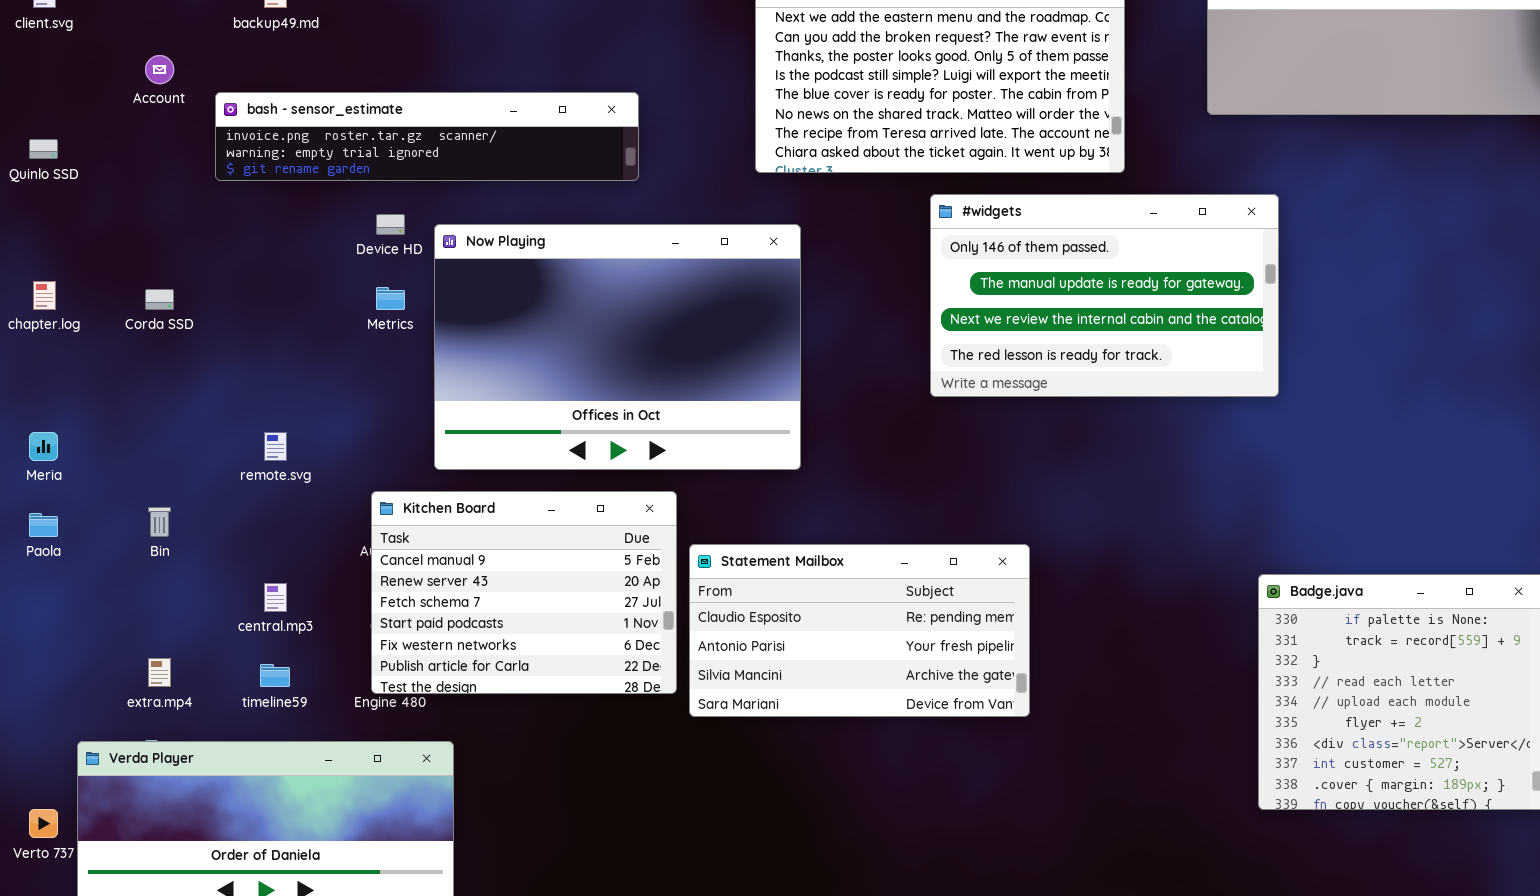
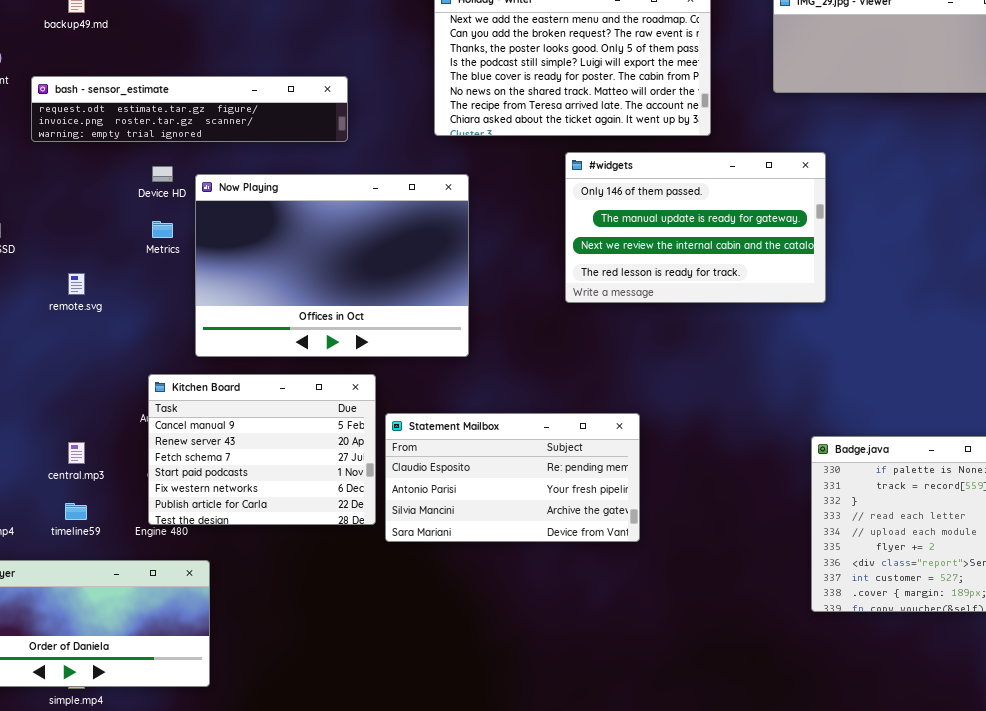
bash - sensor_estimate: [215,92,639,181] -> [31,76,348,142], scrolled up 1 row
remote.svg: [264,432,287,461] -> [68,273,85,295], moved

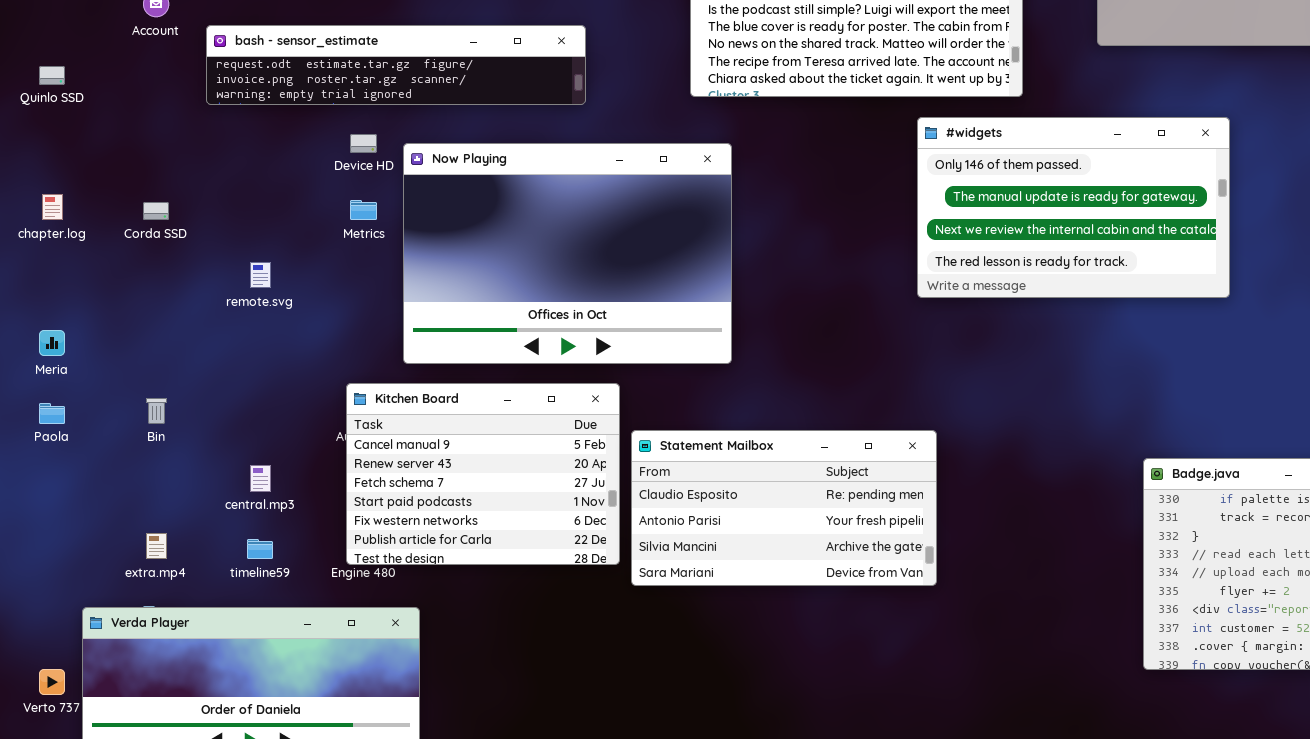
#widgets: [565,152,826,303] -> [917,117,1230,298], moved

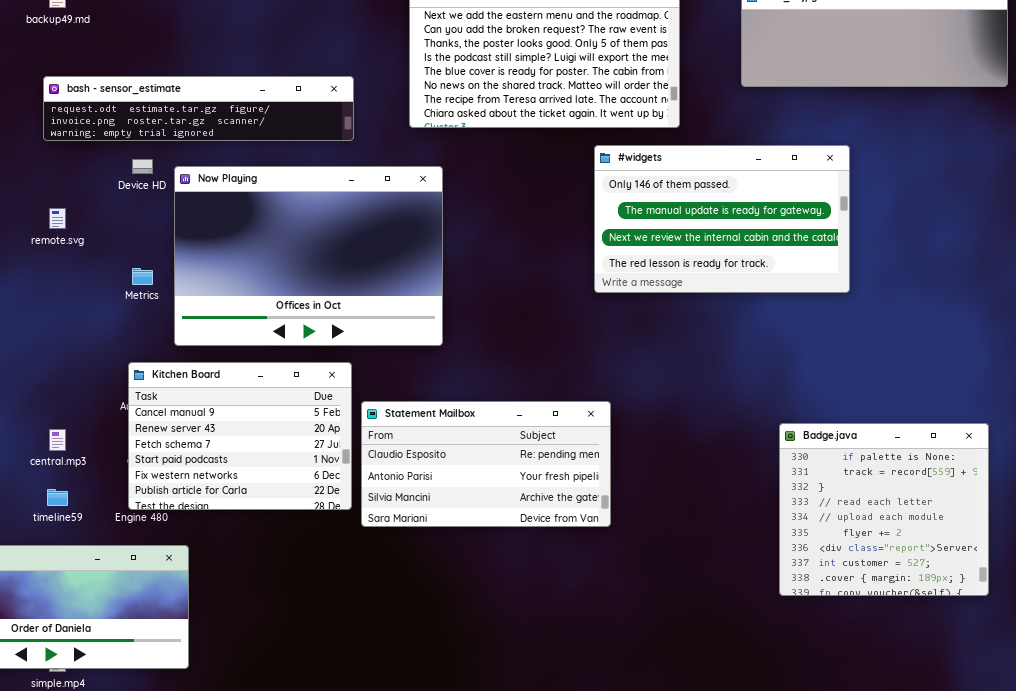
bash - sensor_estimate: [206,25,586,105] -> [43,76,354,141], moved
Metrics: [350,200,377,220] -> [132,268,153,285], moved
remote.svg: [250,262,271,288] -> [49,208,66,229], moved

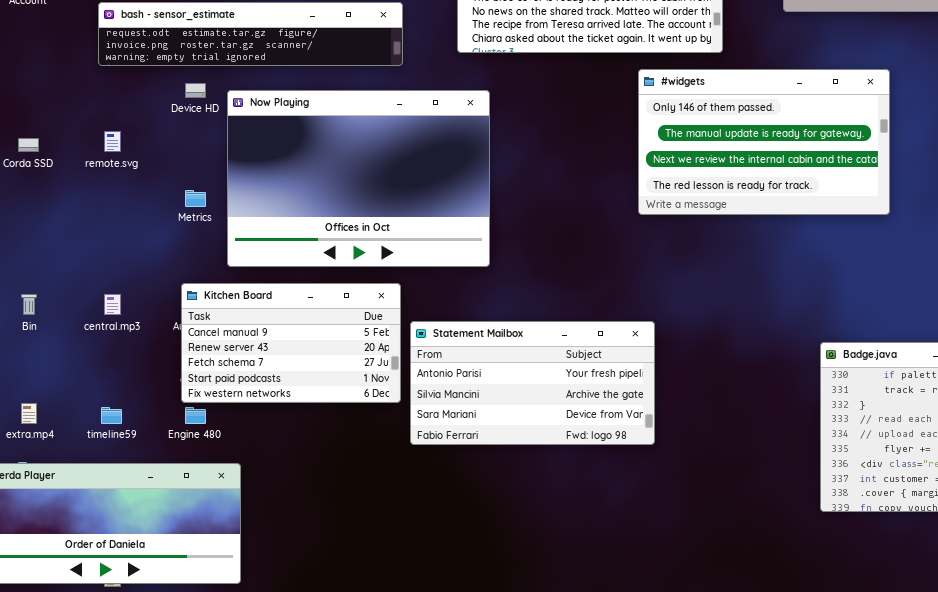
Kitchen Board: [128,362,352,510] -> [181,283,401,403], resized
Statement Mailbox: [361,401,611,527] -> [410,321,655,445], scrolled down 1 row
central.mp3: [49,429,66,451] -> [104,294,121,315], moved

